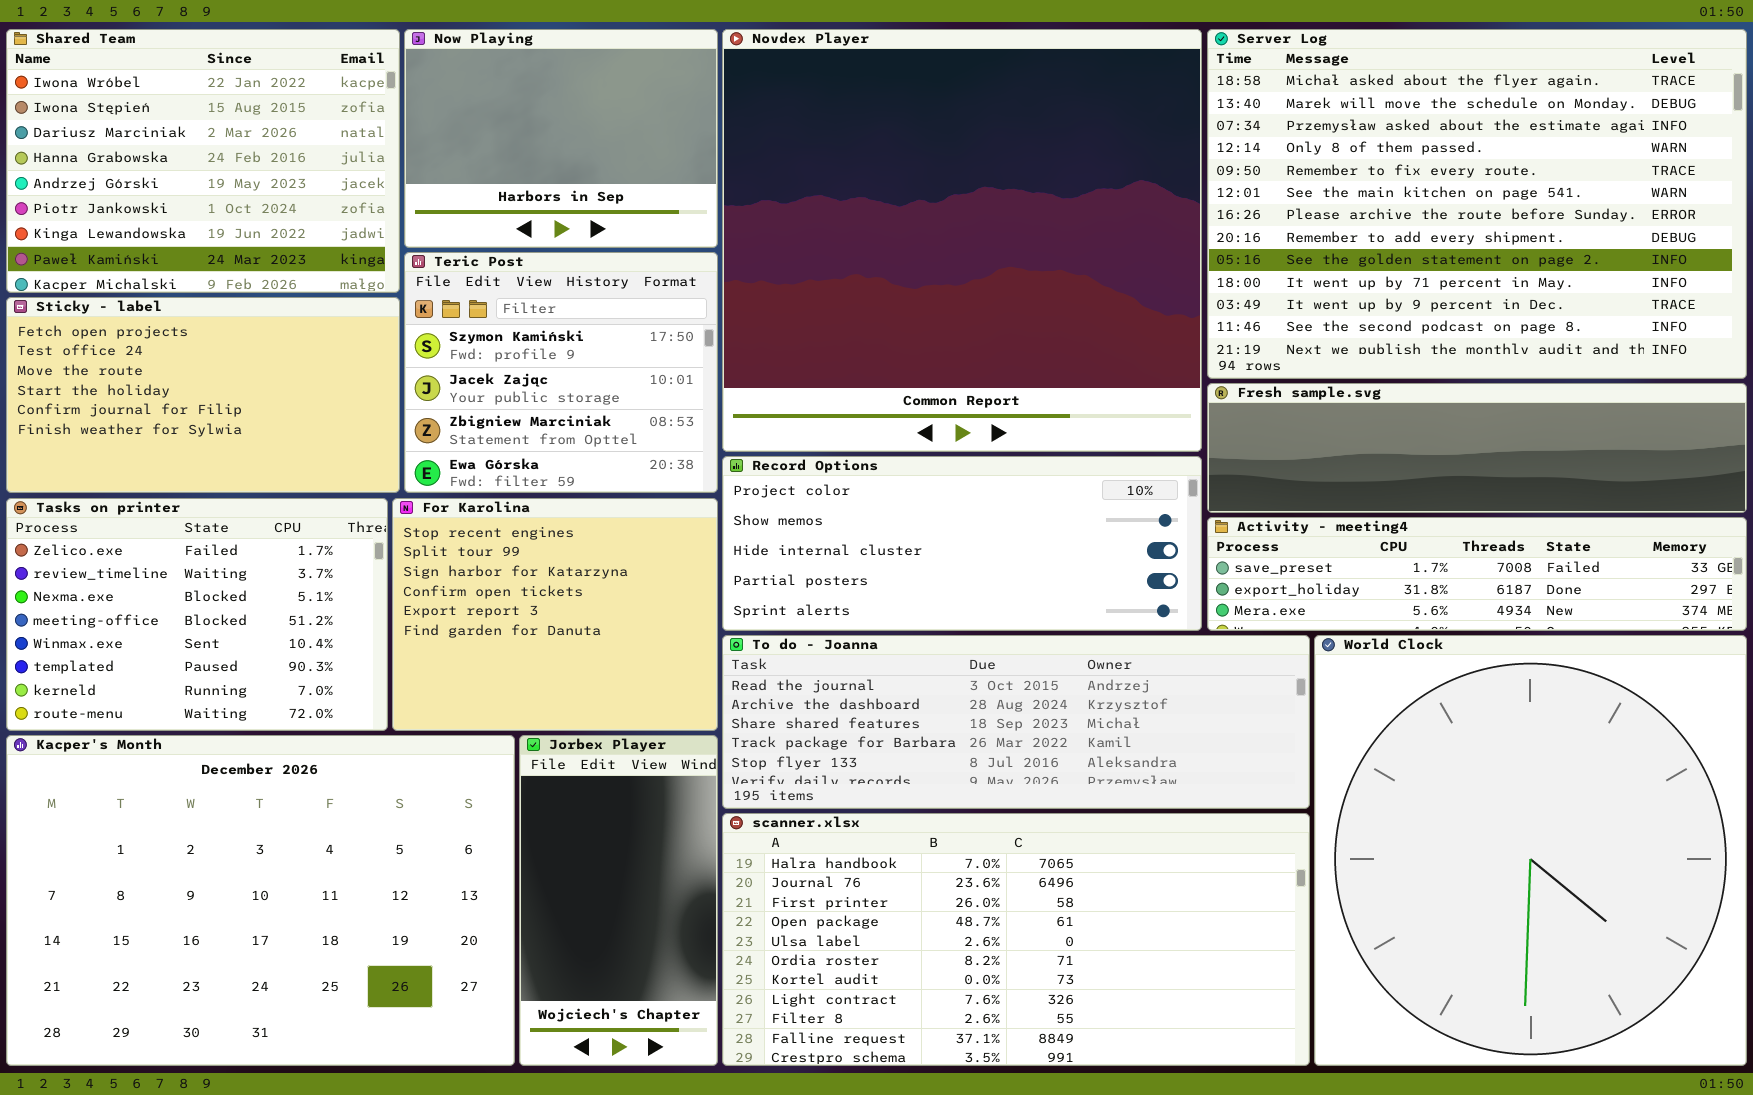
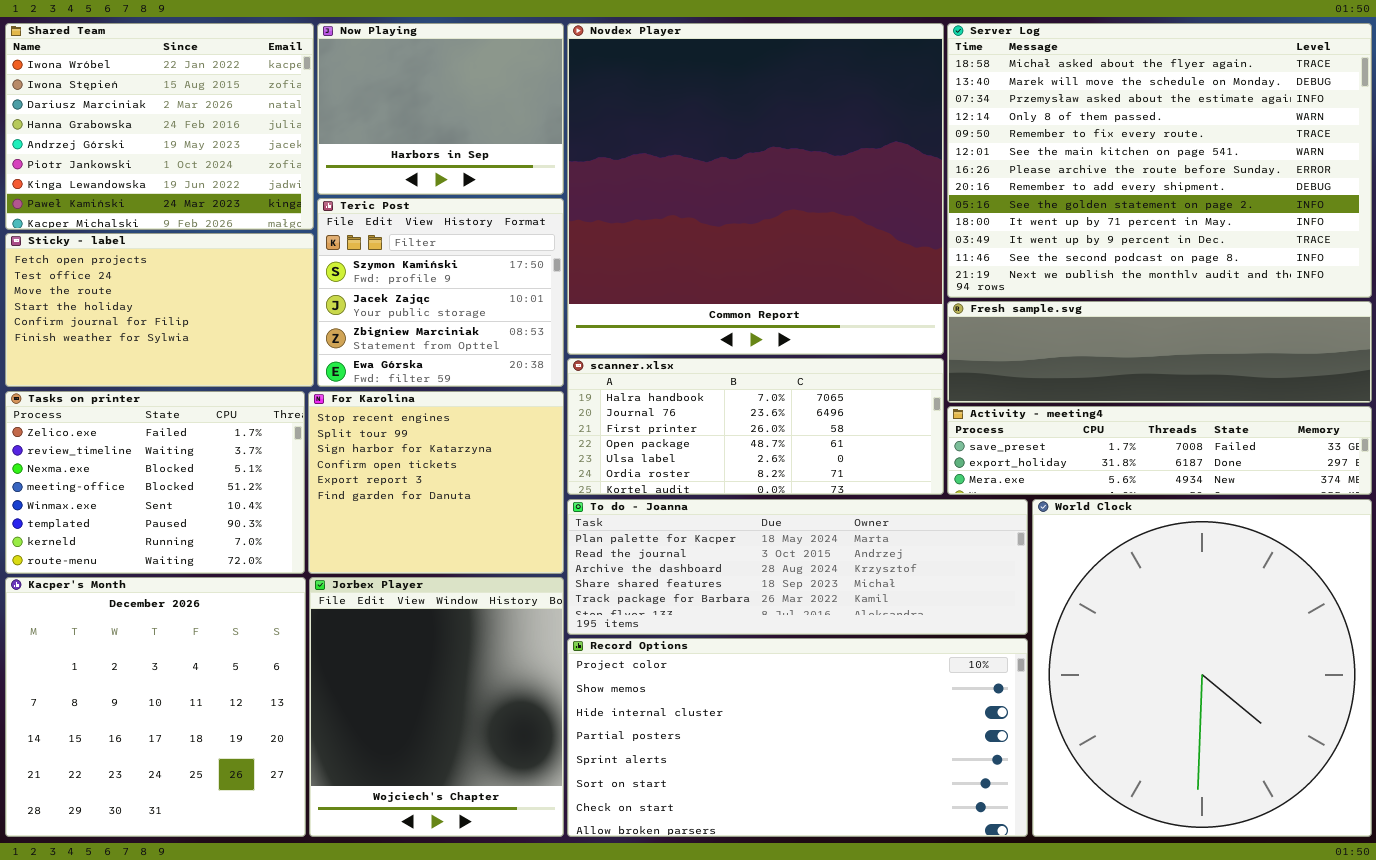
Record Options: [722,456,1202,631] -> [567,638,1028,837], moved, resized
To do - Joanna: [722,635,1310,809] -> [567,499,1028,635], scrolled up 1 row
Kacper's Month: [6,735,515,1066] -> [5,577,306,837], resized
Jorbex Player: [519,735,718,1066] -> [309,577,564,837], resized
scanner.xlsx: [722,813,1310,1066] -> [567,358,944,495], moved, resized

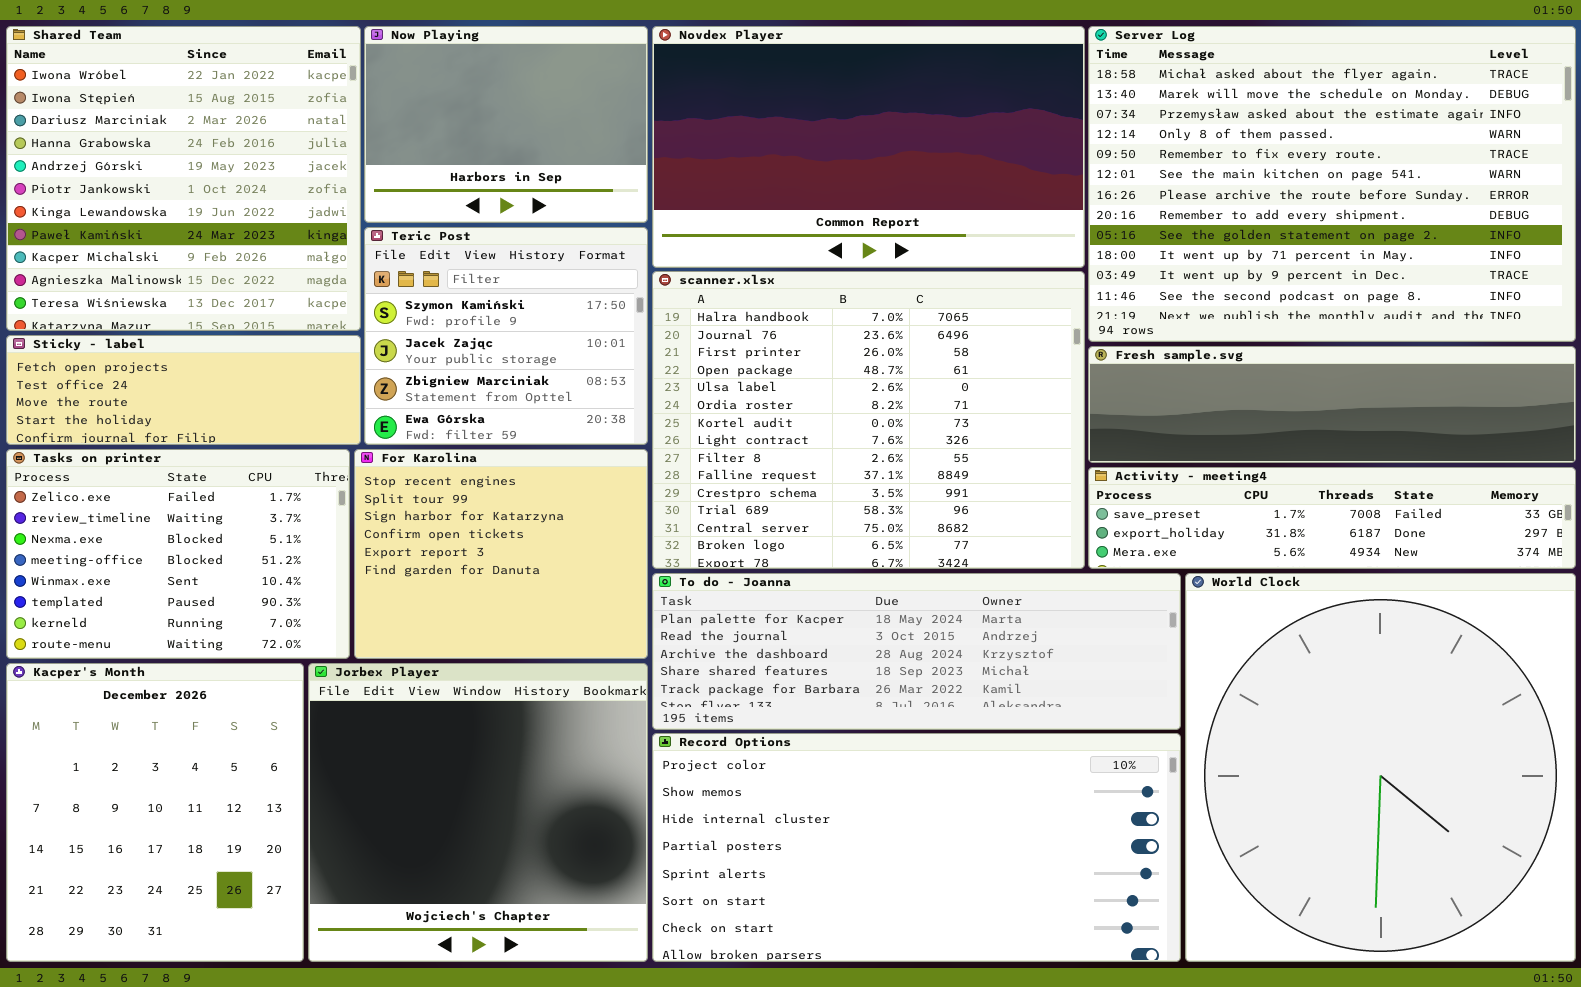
Shared Team: [5,23,314,230] -> [6,26,361,331], resized
Novdex Player: [567,23,944,355] -> [652,26,1085,268], resized
Sticky - label: [5,233,314,387] -> [6,335,361,445], resized
scanner.xlsx: [567,358,944,495] -> [652,271,1085,569], resized
Kacper's Month: [5,577,306,837] -> [6,663,304,962], resized
Jorbex Player: [309,577,564,837] -> [308,663,648,962], resized

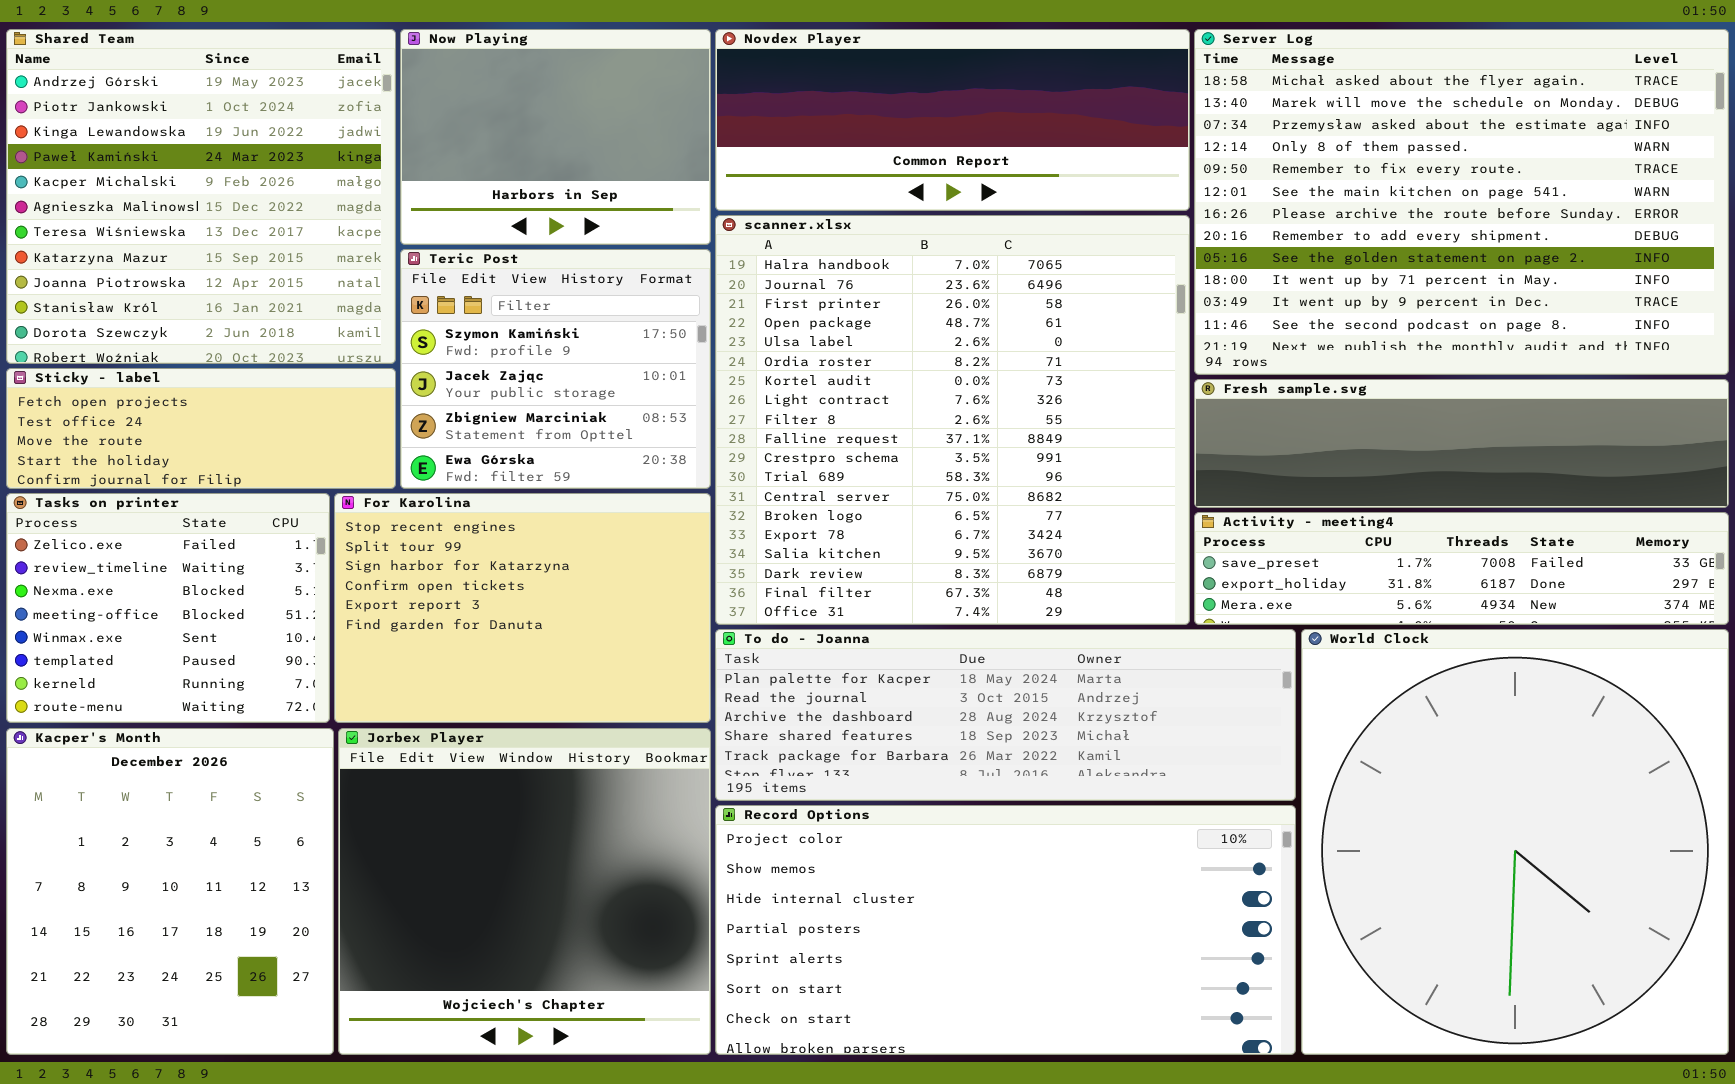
Shared Team: [6,26,361,331] -> [6,29,396,364], scrolled down 4 rows
Novdex Player: [652,26,1085,268] -> [715,29,1190,211], resized
scanner.xlsx: [652,271,1085,569] -> [715,215,1190,625], resized
Tasks on printer: [6,449,350,659] -> [6,493,330,723], resized
For Karolina: [354,449,648,659] -> [334,493,711,723], resized

